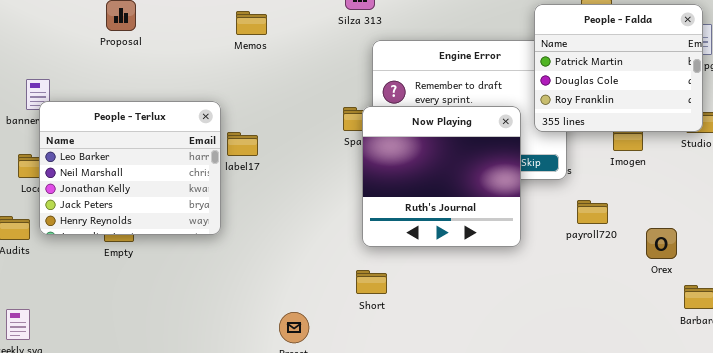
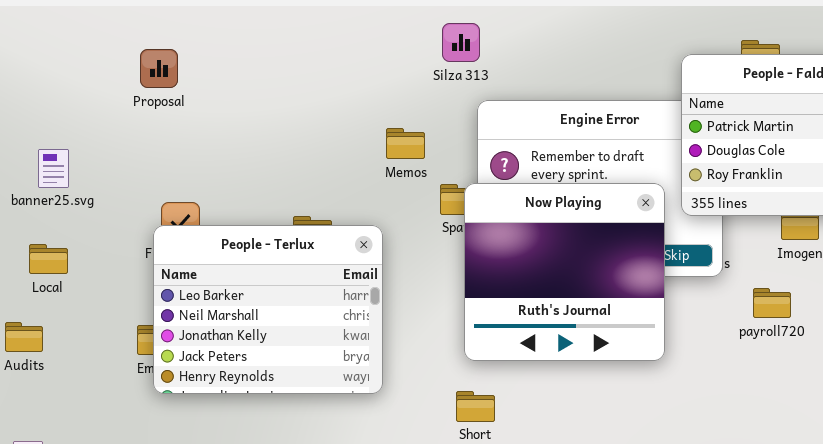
Memos: [236,11,267,35] -> [386,128,425,159], moved
People - Terlux: [39,101,221,235] -> [153,225,383,394], moved
payroll720: [577,200,608,224] -> [753,288,791,318], moved

